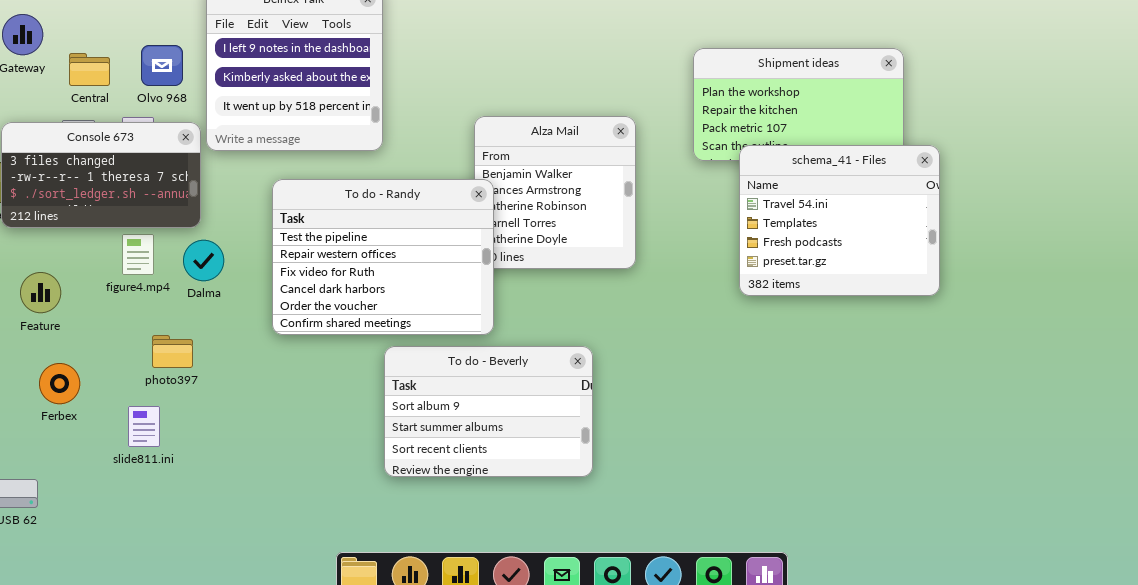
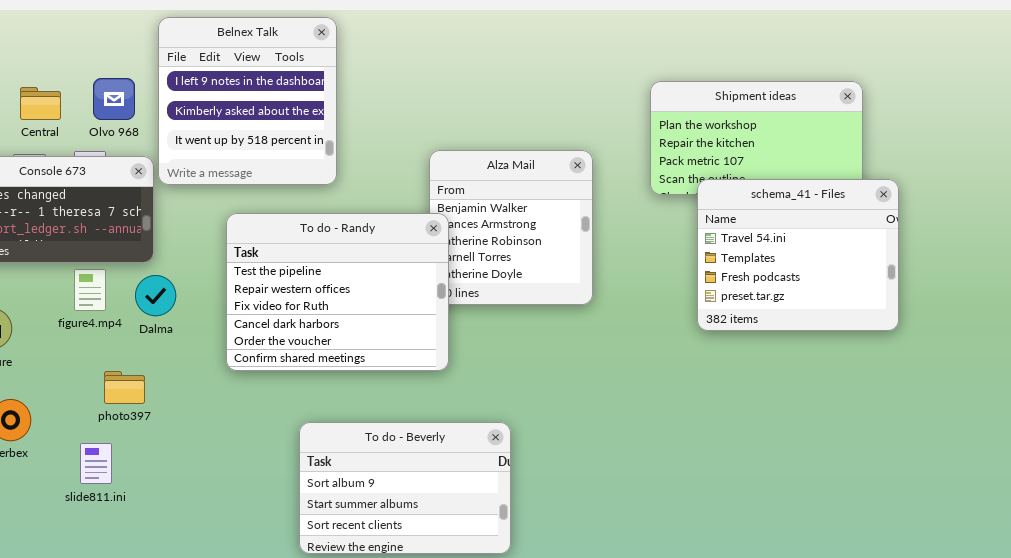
To do - Beverly: [384,346,593,477] -> [299,422,511,554], moved

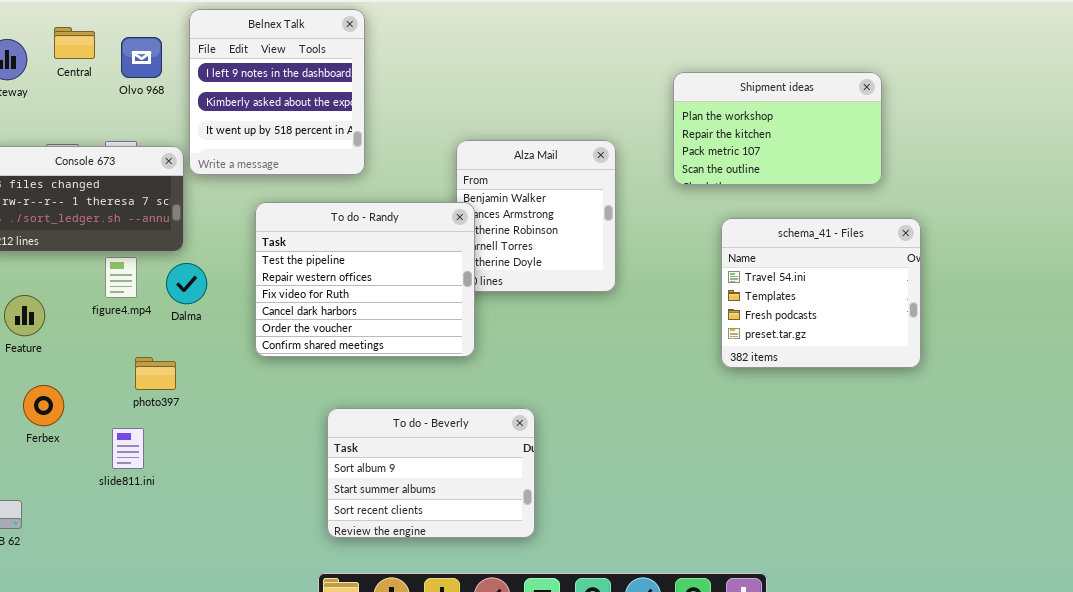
Olvo 968: [93,78,135,120] -> [121,37,162,78], moved
Central: [20,87,61,120] -> [54,27,95,59], moved
schema_41 - Files: [697,179,899,331] -> [721,218,921,368], moved

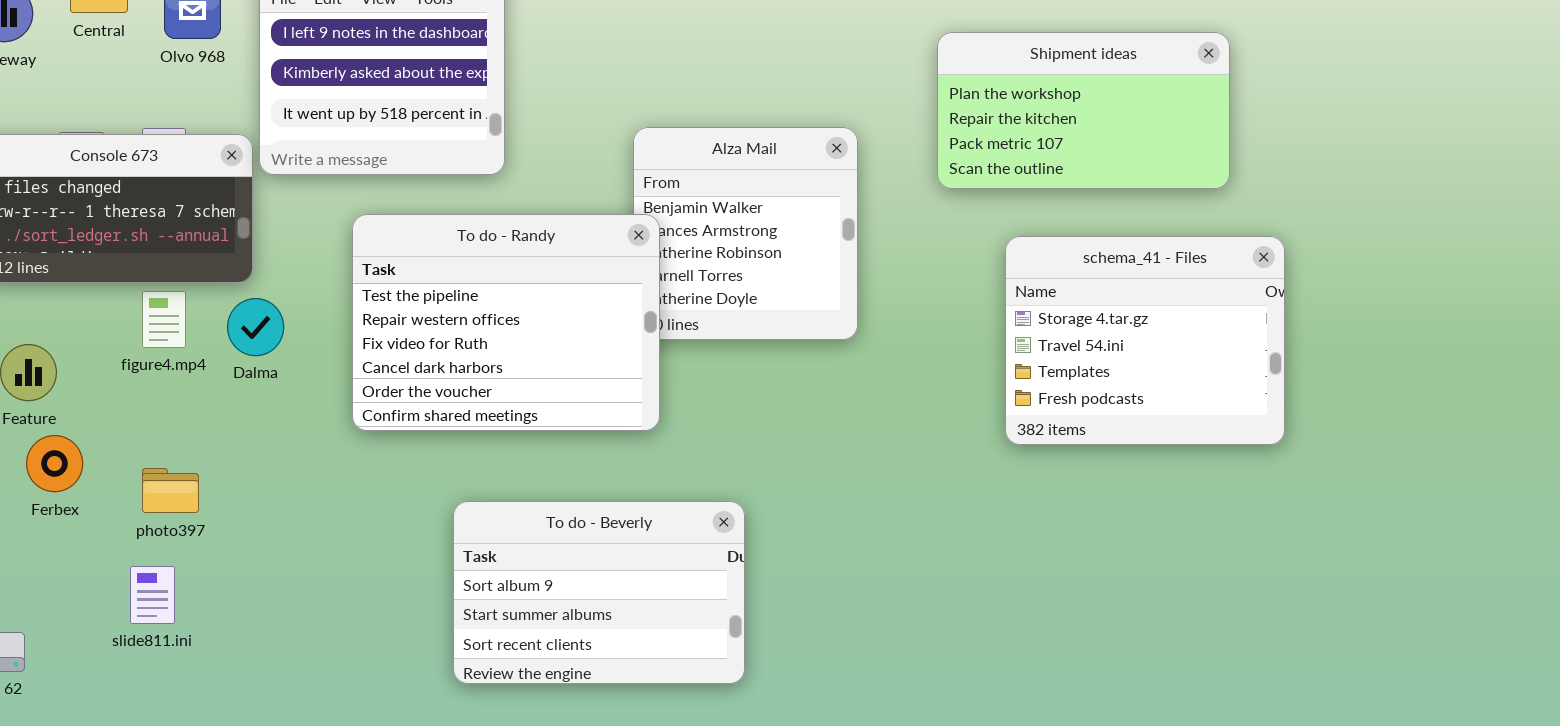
schema_41 - Files: [721,218,921,368] -> [1005,236,1285,445], scrolled up 1 row
photo397: [135,357,176,390] -> [142,468,199,513], moved
Ferbex: [23,385,64,426] -> [26,435,83,492], moved
slide811.ini: [112,428,144,469] -> [130,566,175,624], moved

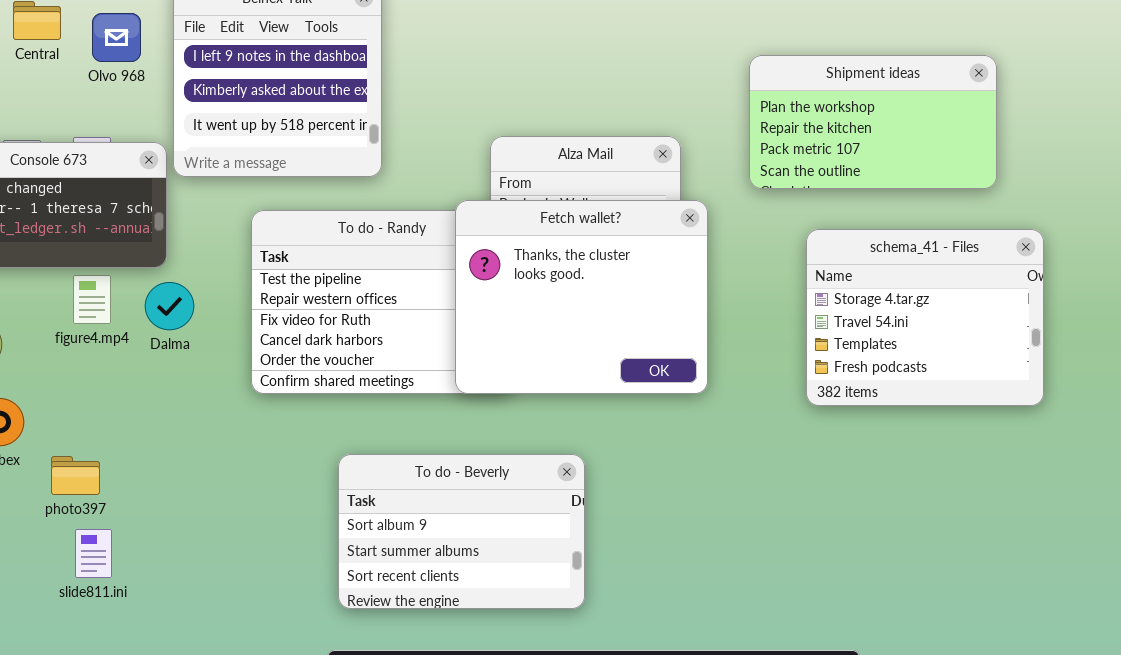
Fetch wallet?: none -> [455,200,708,394], opened
photo397: [142,468,199,513] -> [51,456,100,495], moved
slide811.ini: [130,566,175,624] -> [75,529,112,578], moved

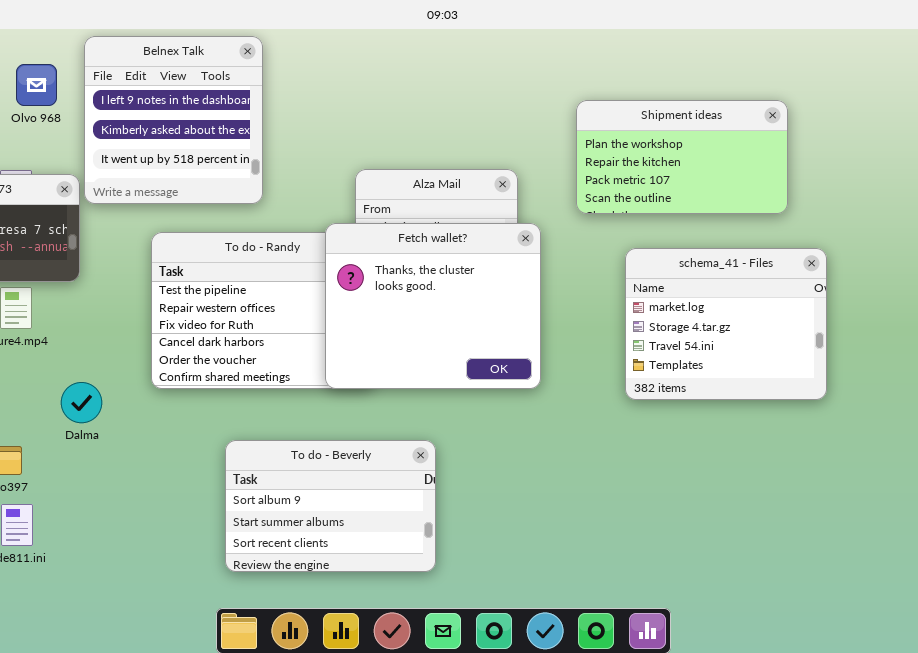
schema_41 - Files: [806,229,1044,406] -> [625,248,827,400], scrolled up 1 row
Dalma: [145,282,194,330] -> [61,382,102,423], moved

